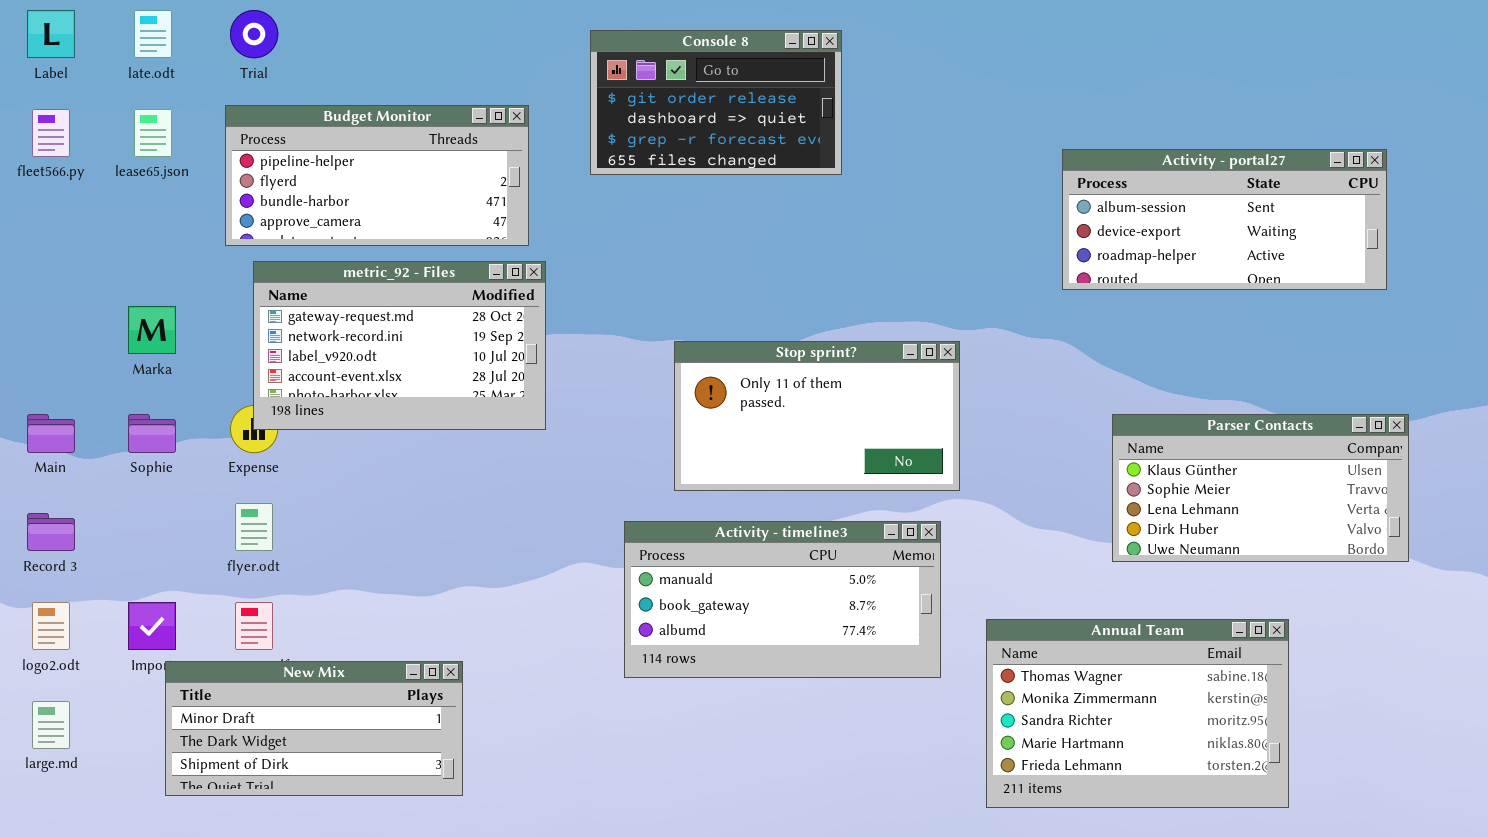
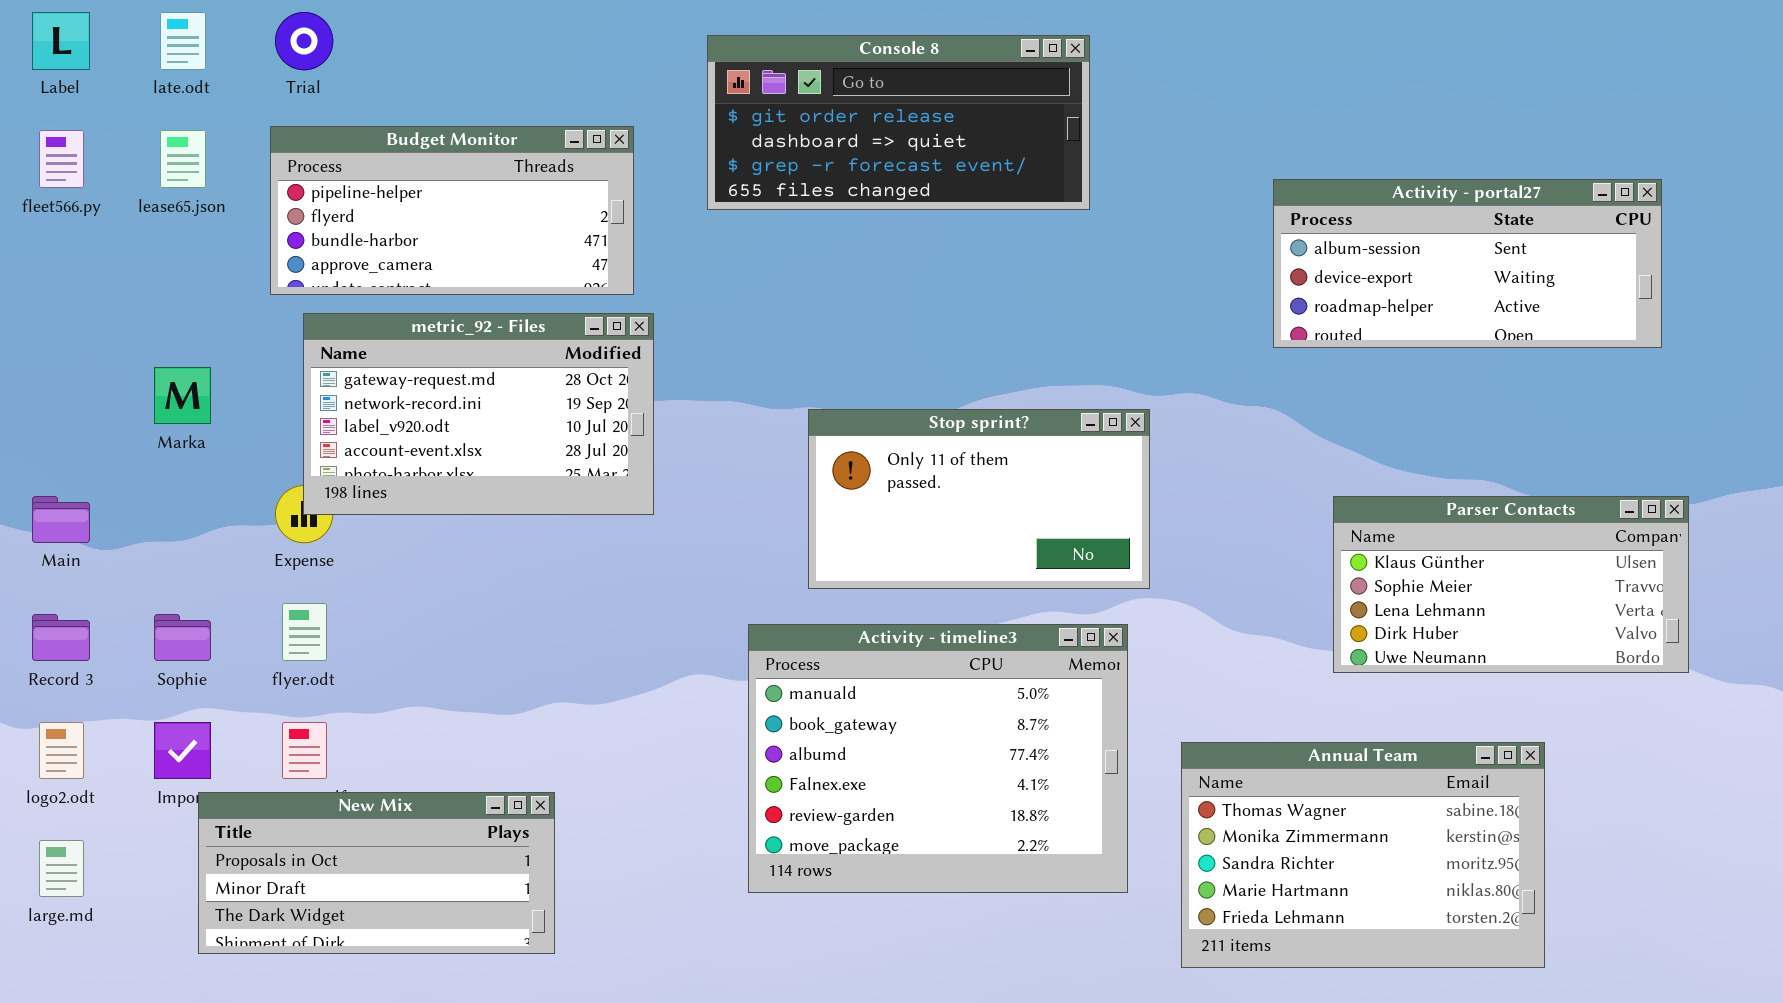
Console 8: [590,30,842,175] -> [707,35,1090,210], resized
Sophie: [128,414,176,453] -> [154,614,211,661], moved
Activity - timeline3: [624,521,941,678] -> [748,624,1128,893], resized
New Mix: [165,661,463,796] -> [198,792,555,954], scrolled up 1 row

